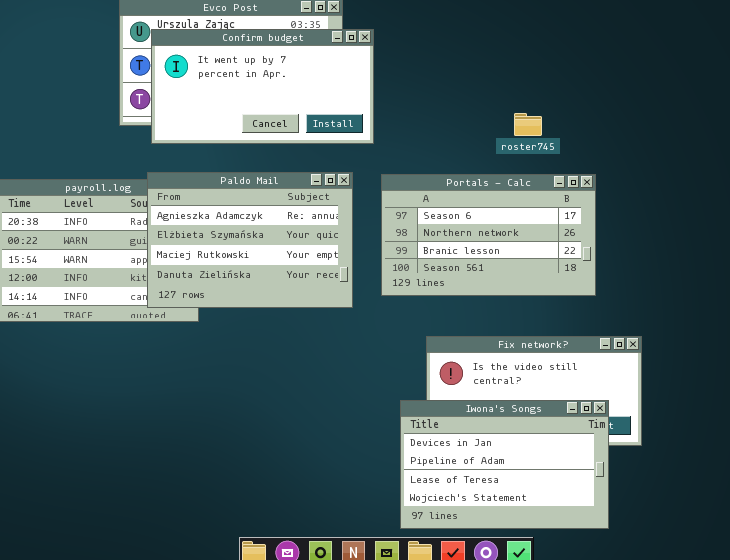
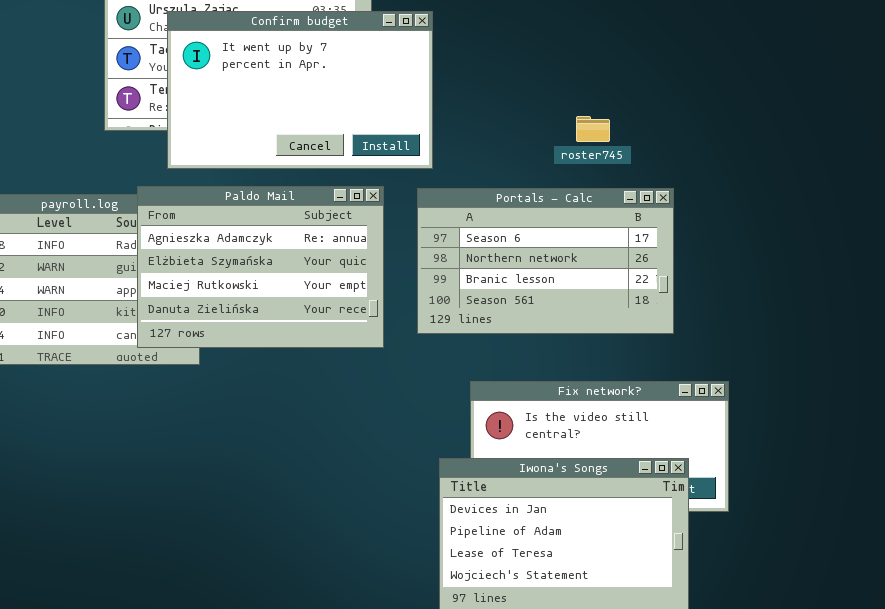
Confirm budget: [151,29,374,144] -> [167,11,433,169], moved, resized

